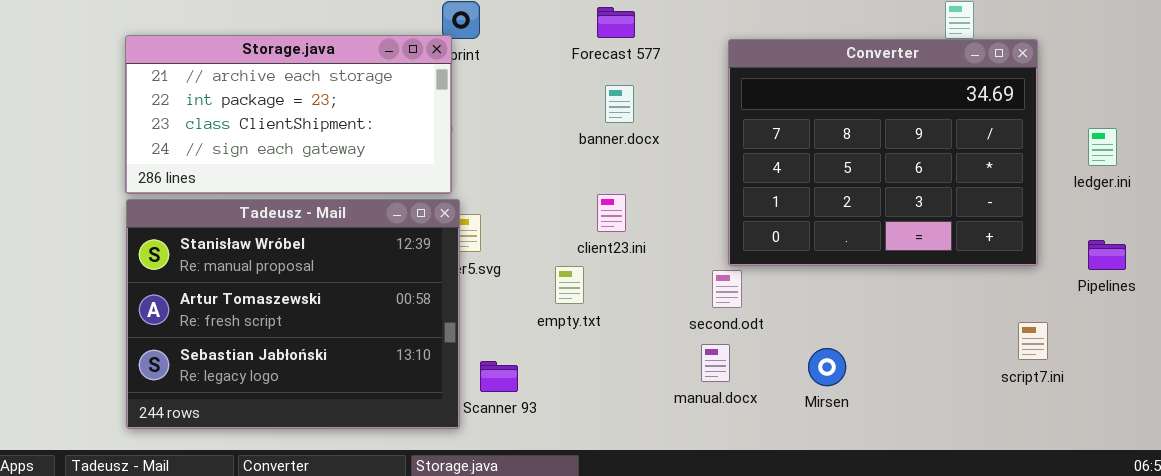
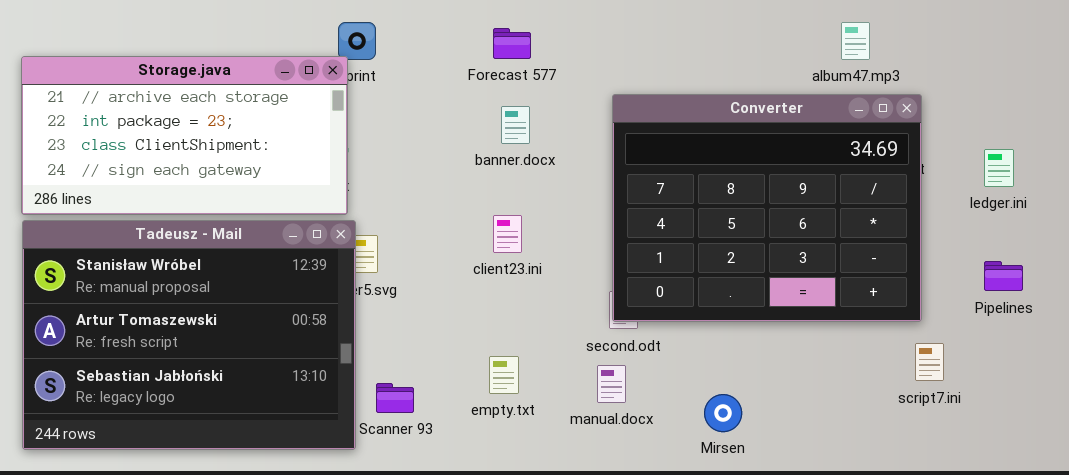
Converter: [728,39,1038,266] -> [612,94,922,322], moved
empty.txt: [555,266,584,304] -> [489,356,519,394], moved
Mirsen: [808,348,846,386] -> [704,394,742,432], moved

